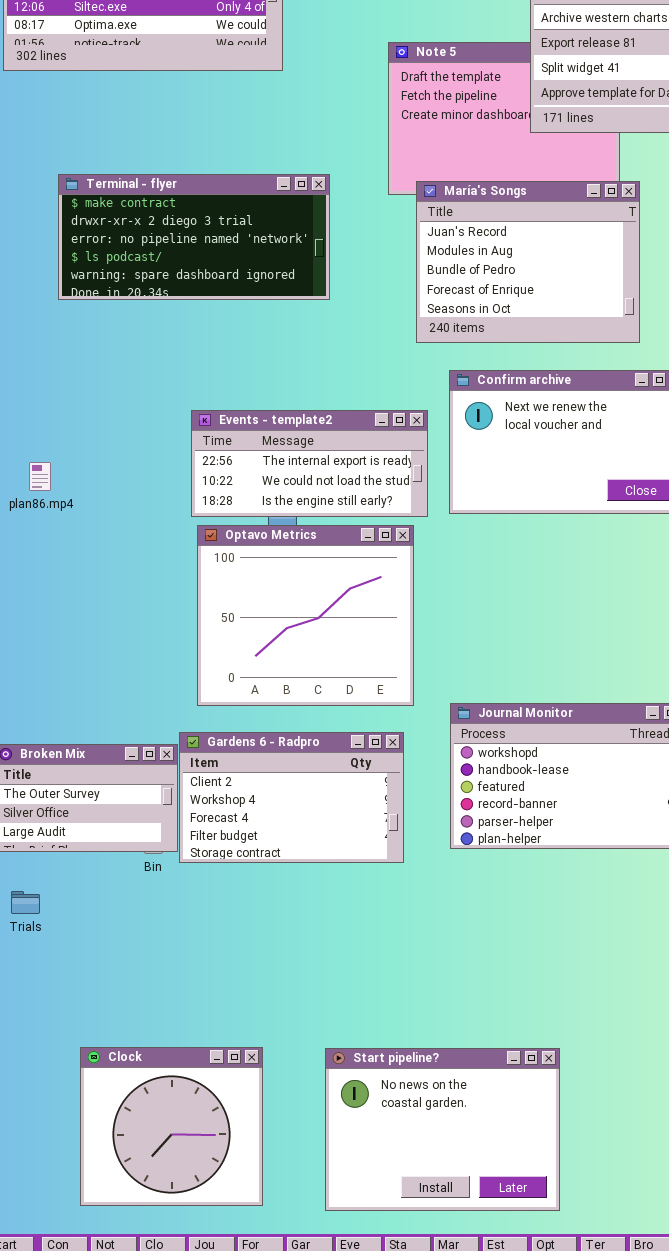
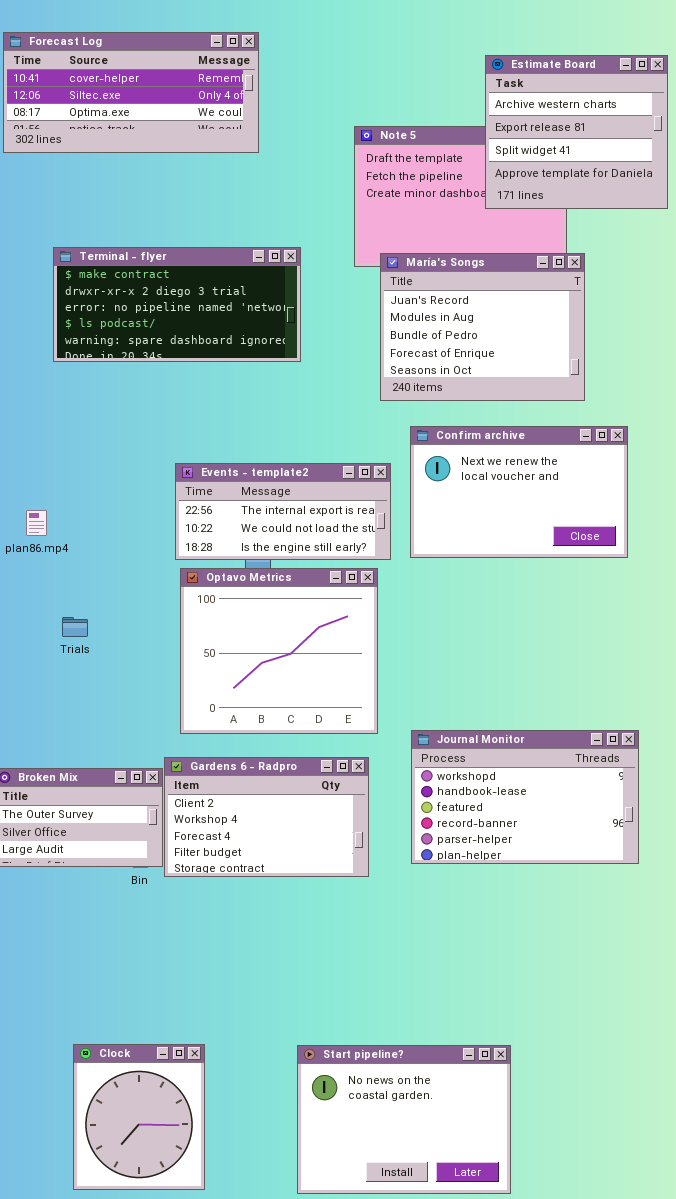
Trials: [11,891,40,914] -> [62,617,88,637], moved
Clock: [80,1047,263,1206] -> [73,1044,205,1190], resized

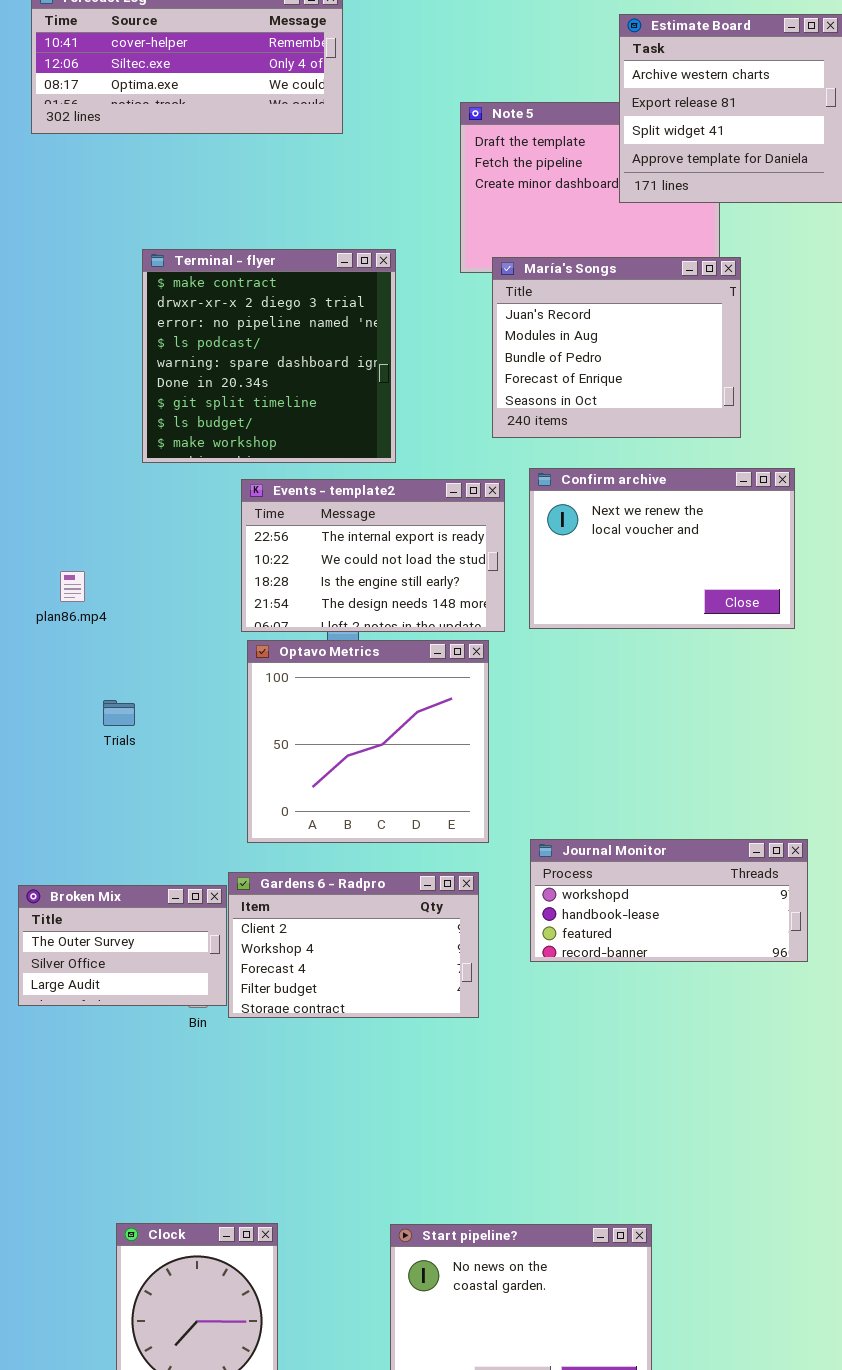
Terminal - flyer: [53,247,301,362] -> [142,249,396,463], resized
Events - template2: [175,463,391,560] -> [241,479,505,632], resized
Journal Monitor: [411,730,639,864] -> [530,839,808,962], resized

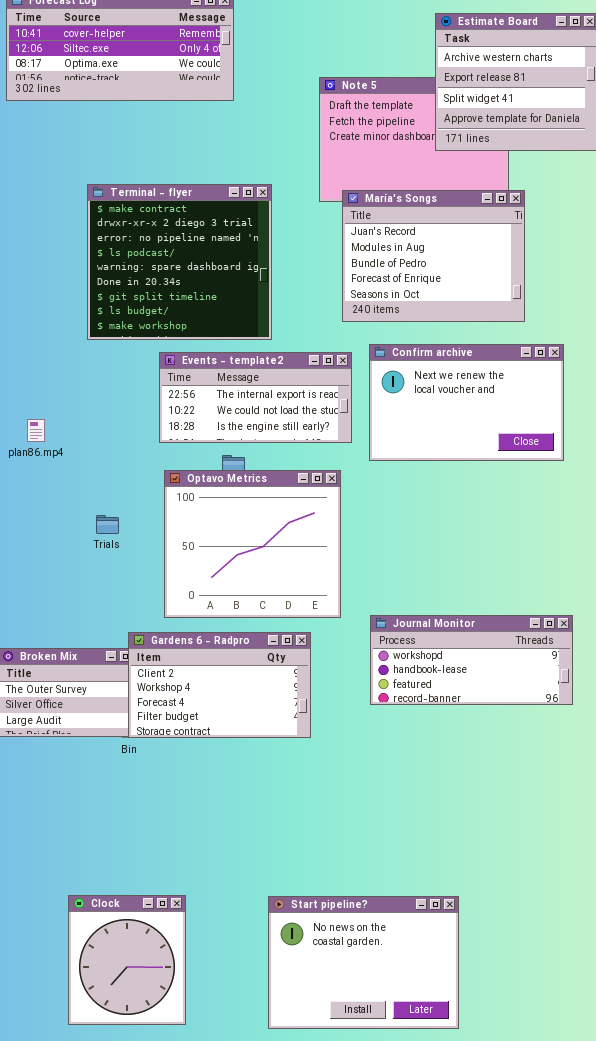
Events - template2: [241,479,505,632] -> [159,352,352,443], resized
Trials: [103,700,135,726] -> [96,515,119,534], moved
Gardens 6 - Radpro: [228,872,479,1018] -> [128,632,311,738], moved

